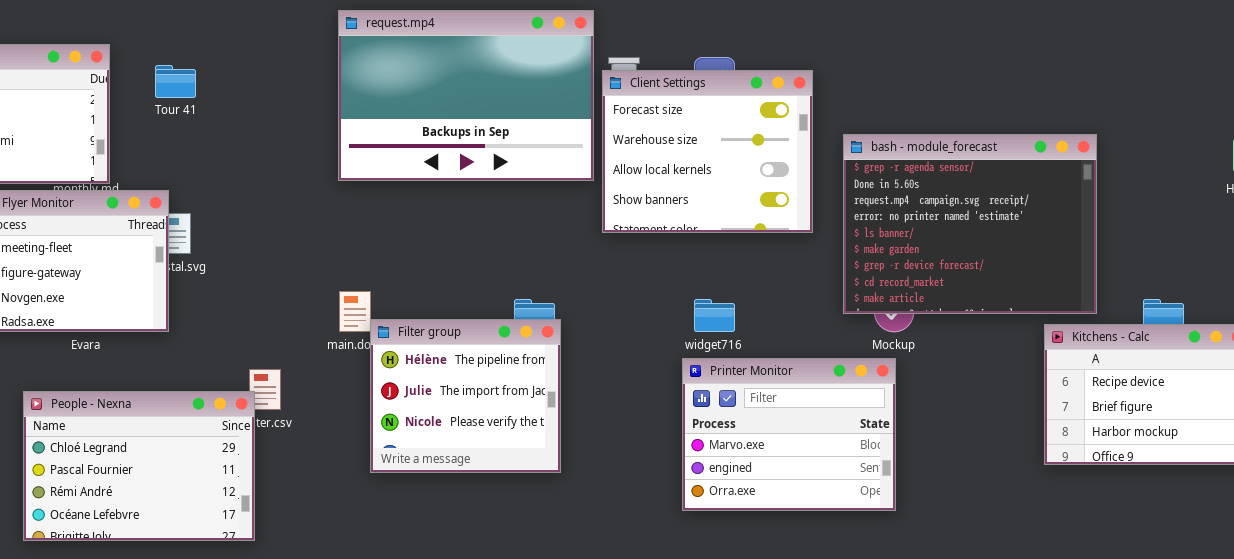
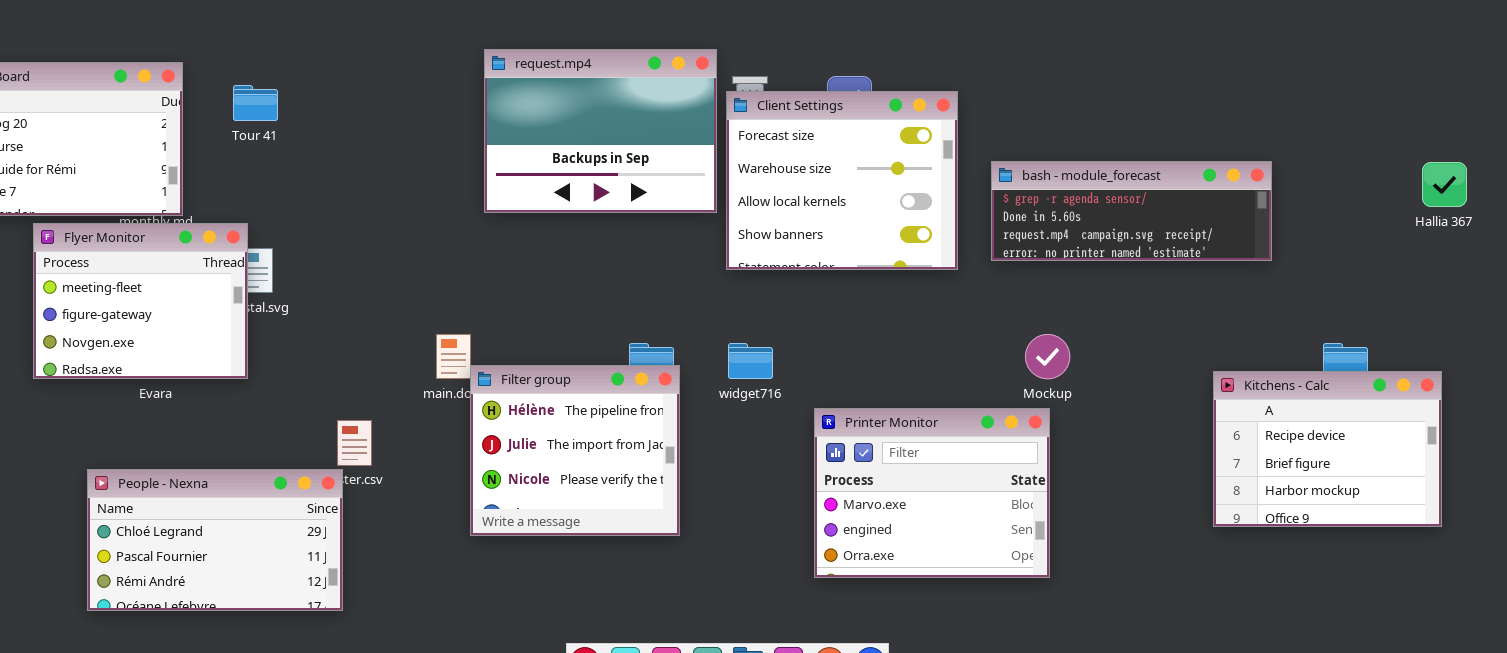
request.mp4: [338,10,594,181] -> [484,49,717,213], resized
bash - module_forecast: [843,134,1097,314] -> [991,161,1272,261], resized
widget716: [694,299,735,332] -> [728,343,773,379], moved
People - Nexna: [23,391,255,541] -> [87,469,343,611], resized

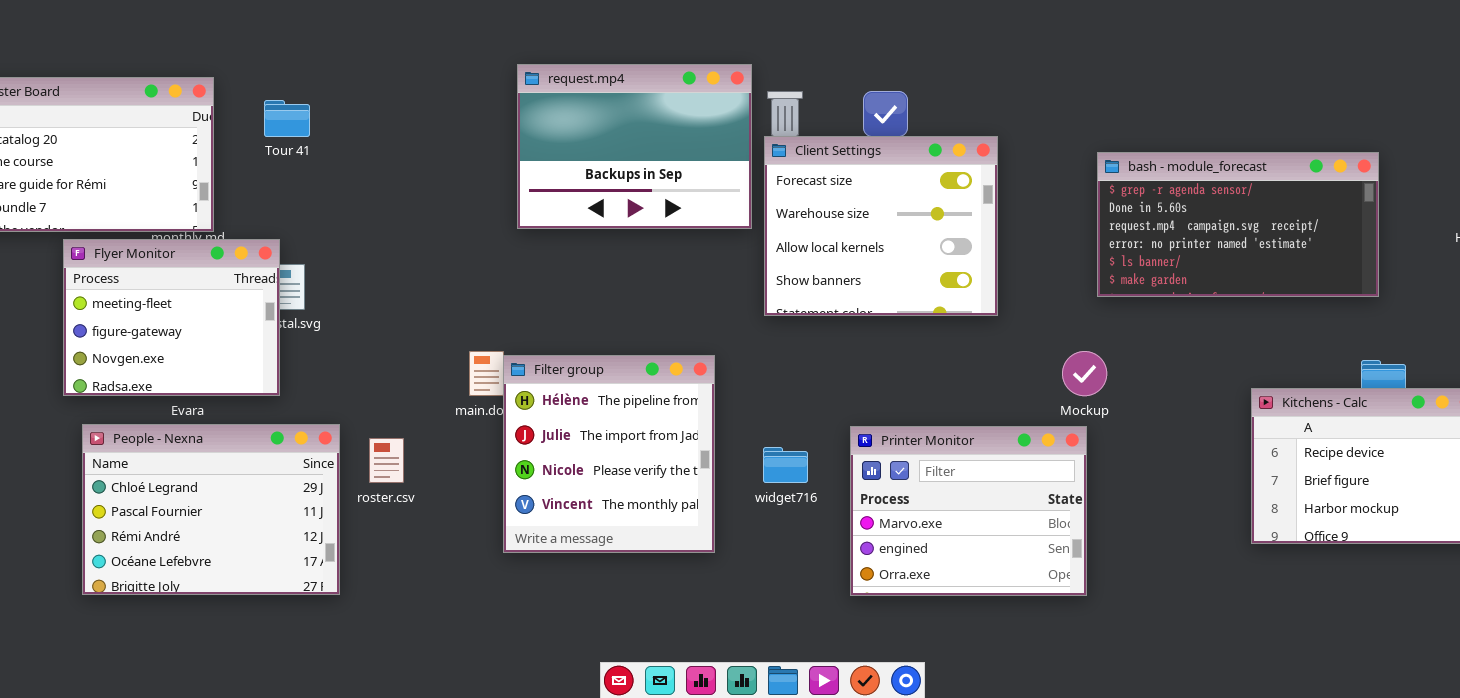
Client Settings: [726,91,958,270] -> [764,136,998,316], moved
bash - module_forecast: [991,161,1272,261] -> [1097,152,1379,297], moved, resized
widget716: [728,343,773,379] -> [763,447,808,483], moved
Filter group: [470,365,680,536] -> [503,355,715,553], resized
People - Nexna: [87,469,343,611] -> [82,424,340,595], moved, resized

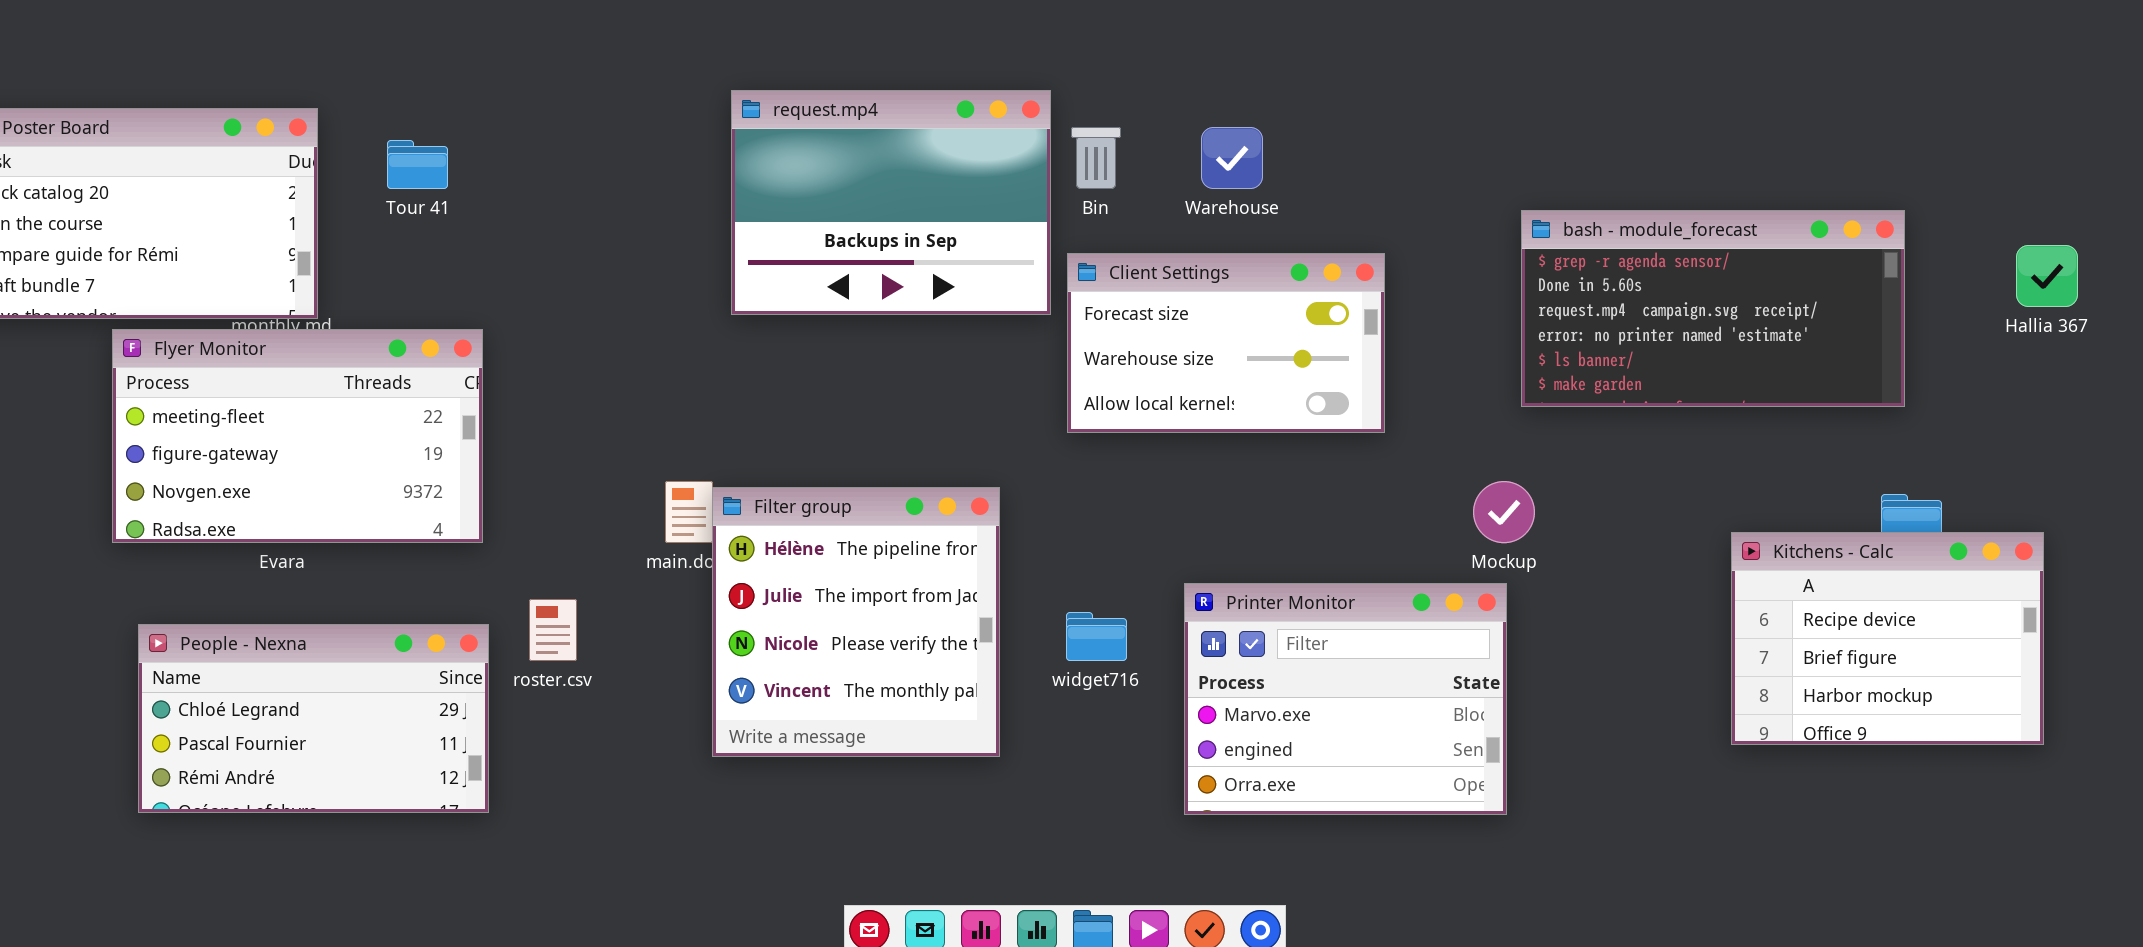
Client Settings: [764,136,998,316] -> [1067,253,1385,433], resized
Flyer Monitor: [63,239,280,396] -> [112,329,483,543], resized
People - Nexna: [82,424,340,595] -> [138,624,489,813], resized

